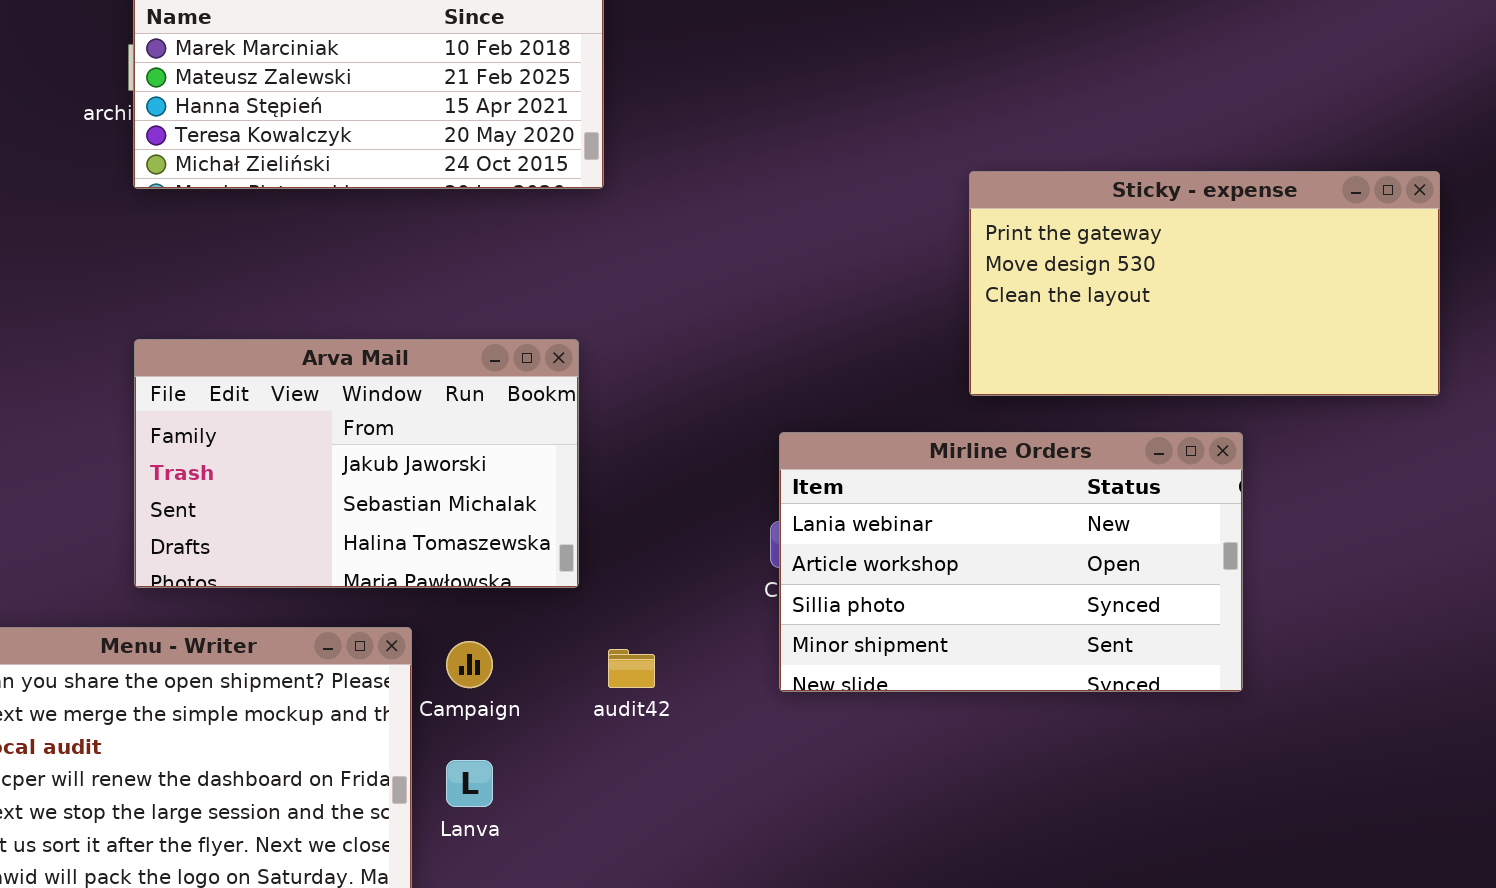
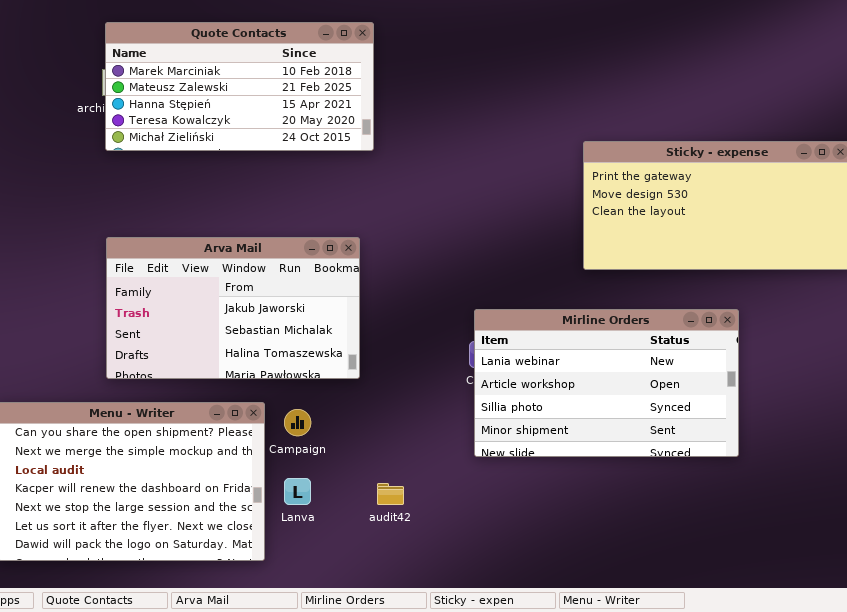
Mirline Orders: [779,432,1243,692] -> [474,309,739,457], moved
audit42: [608,649,655,688] -> [377,483,404,505], moved

